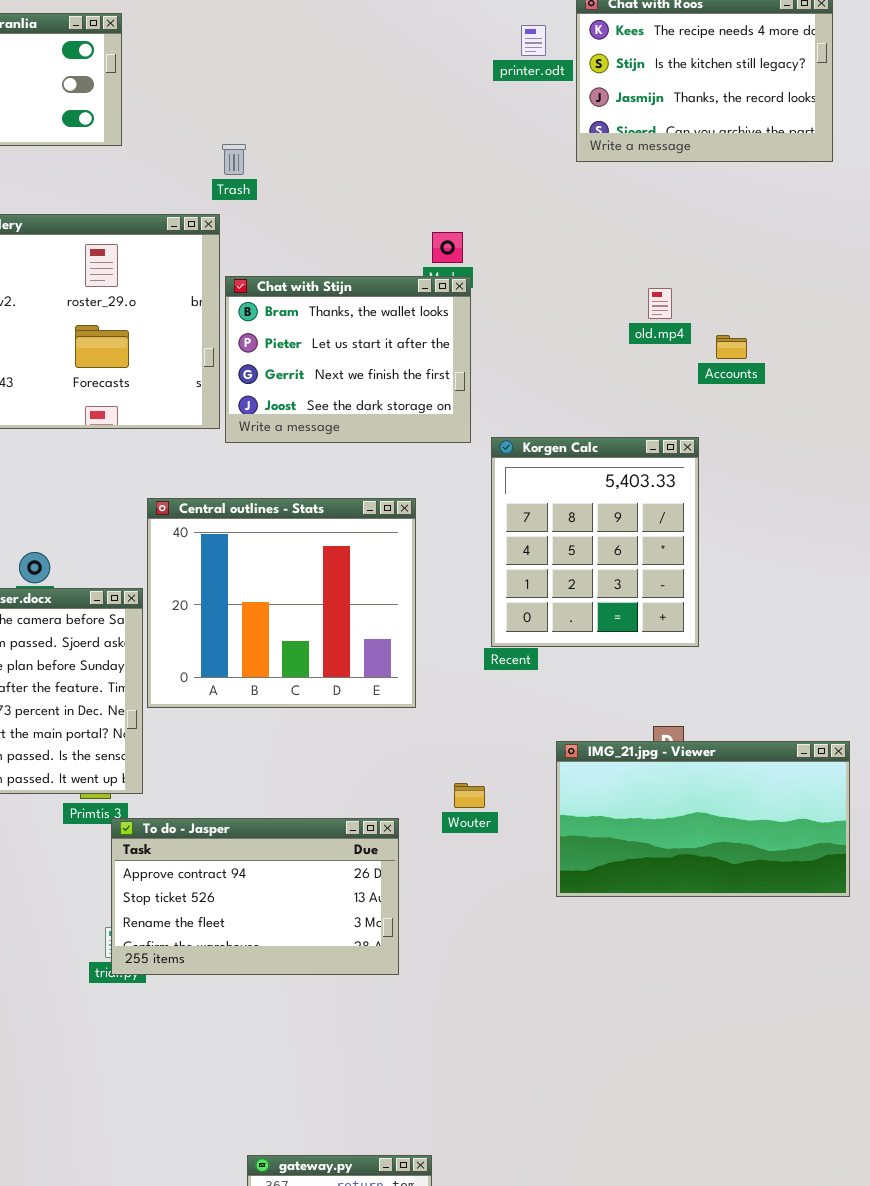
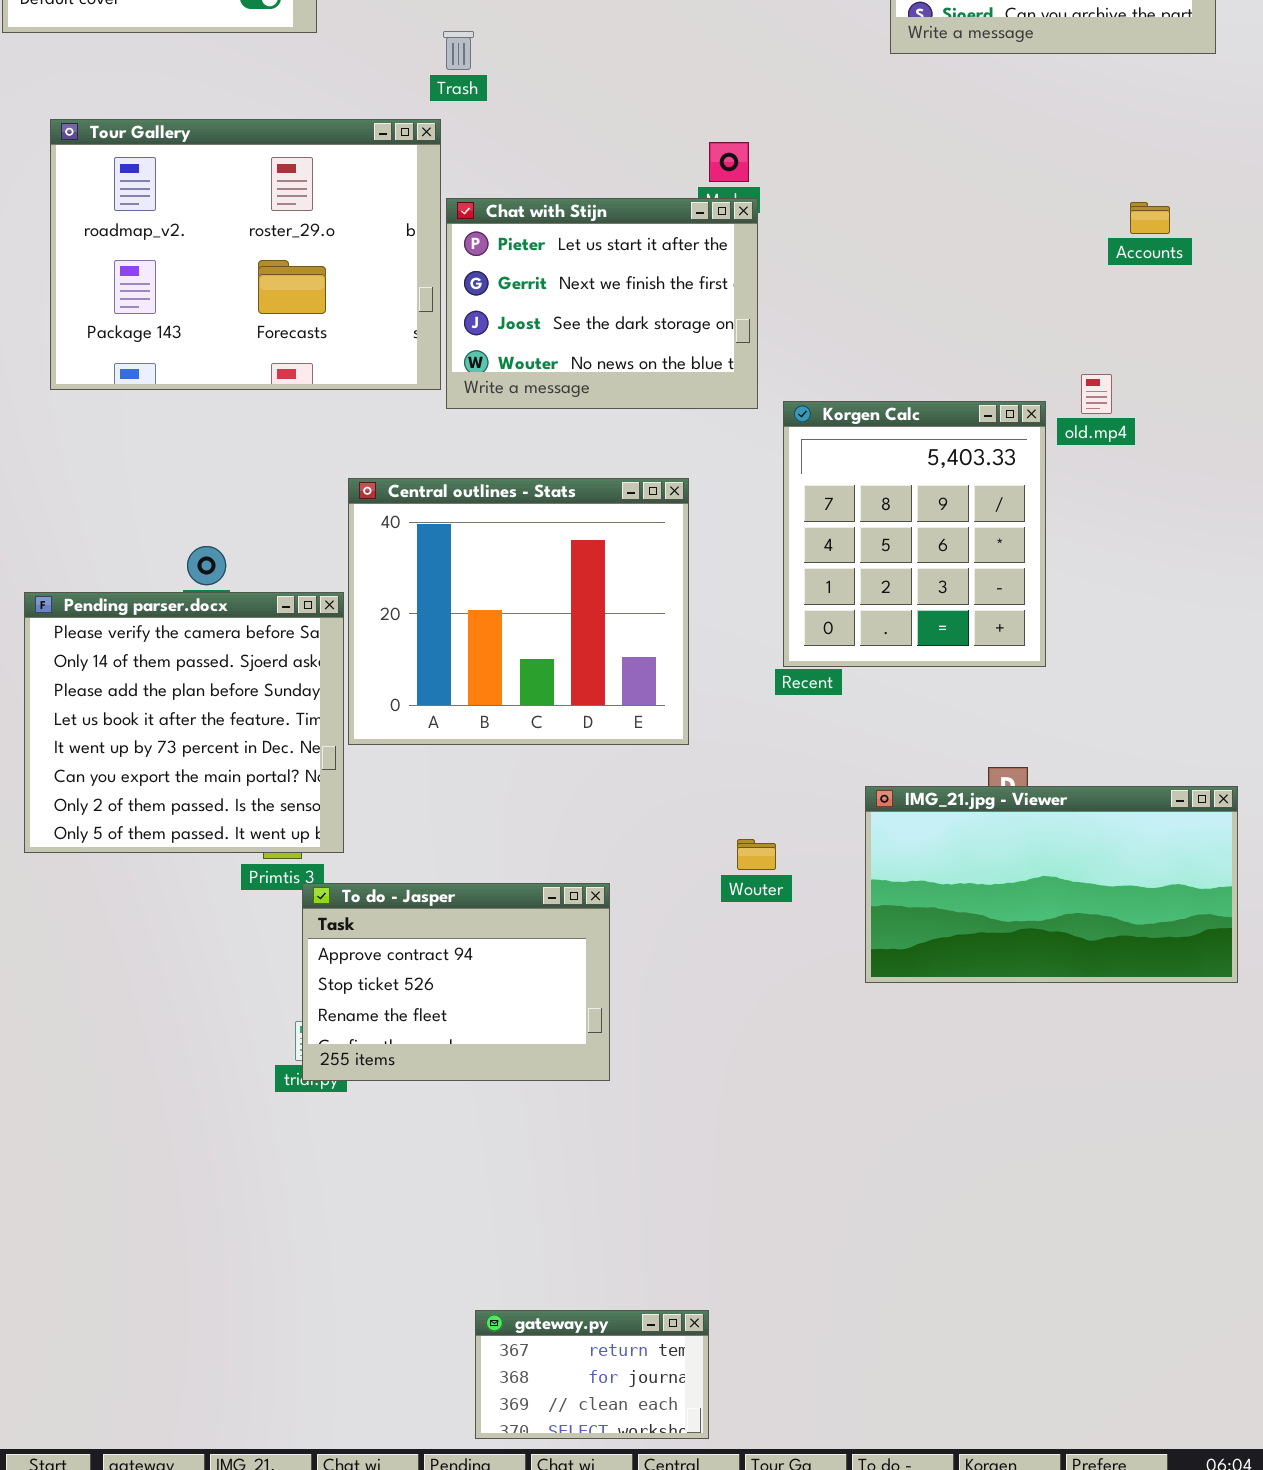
Chat with Stijn: [225,276,471,443] -> [446,198,758,409], scrolled down 1 row
old.mp4: [648,288,672,319] -> [1081,374,1112,414], moved
Accounts: [716,335,747,359] -> [1130,202,1170,234], moved
To do - Jasper: [111,818,399,975] -> [302,883,610,1081], resized

